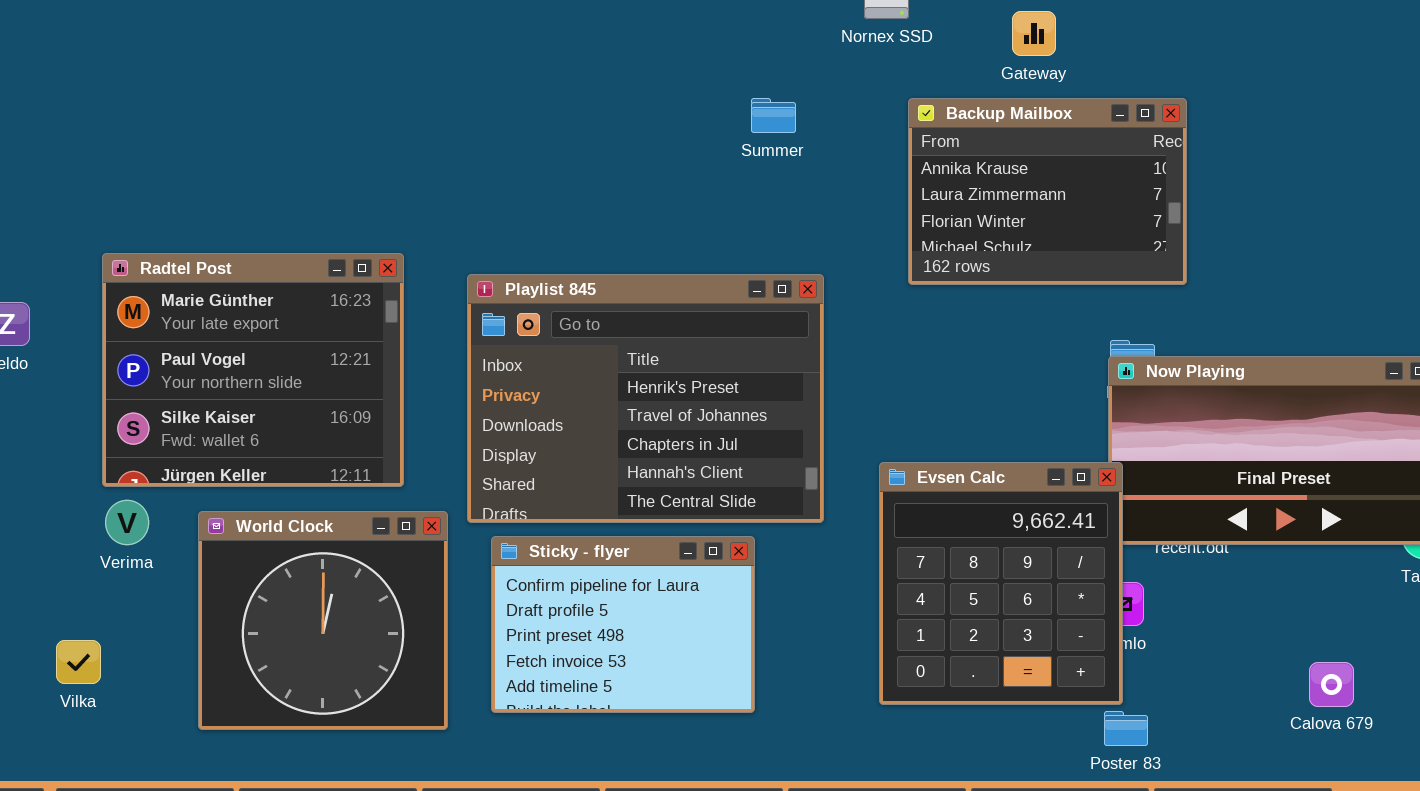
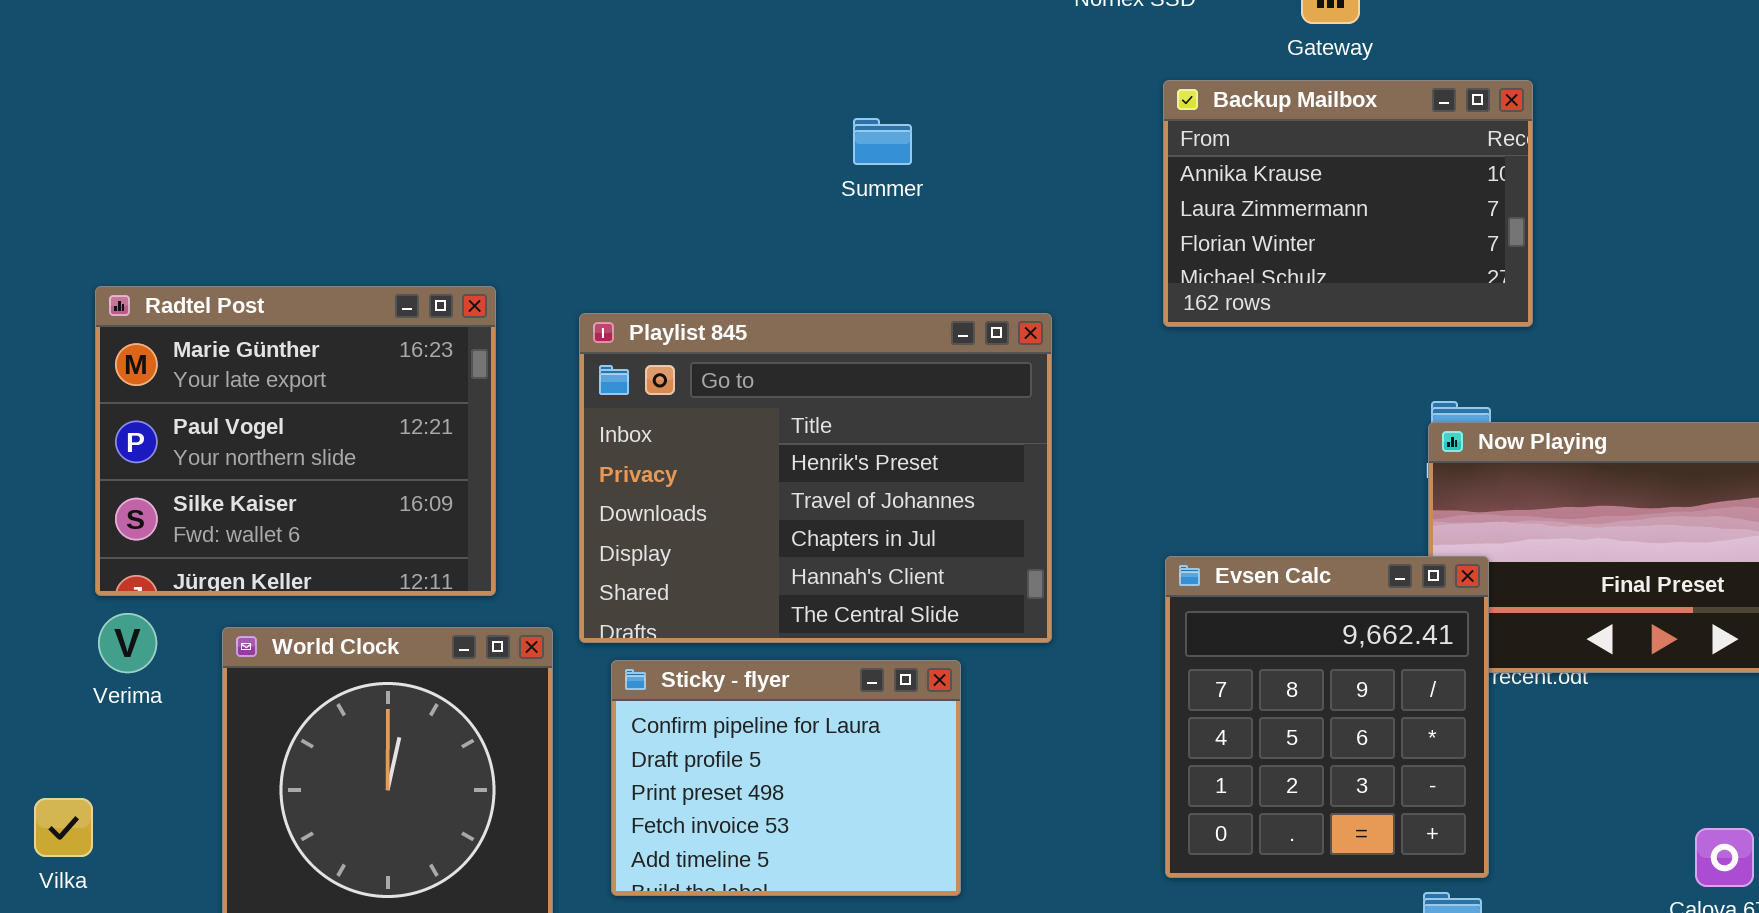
Summer: [751,98,796,133] -> [853,118,912,165], moved
Evsen Calc: [879,462,1123,705] -> [1165,556,1489,878], moved

